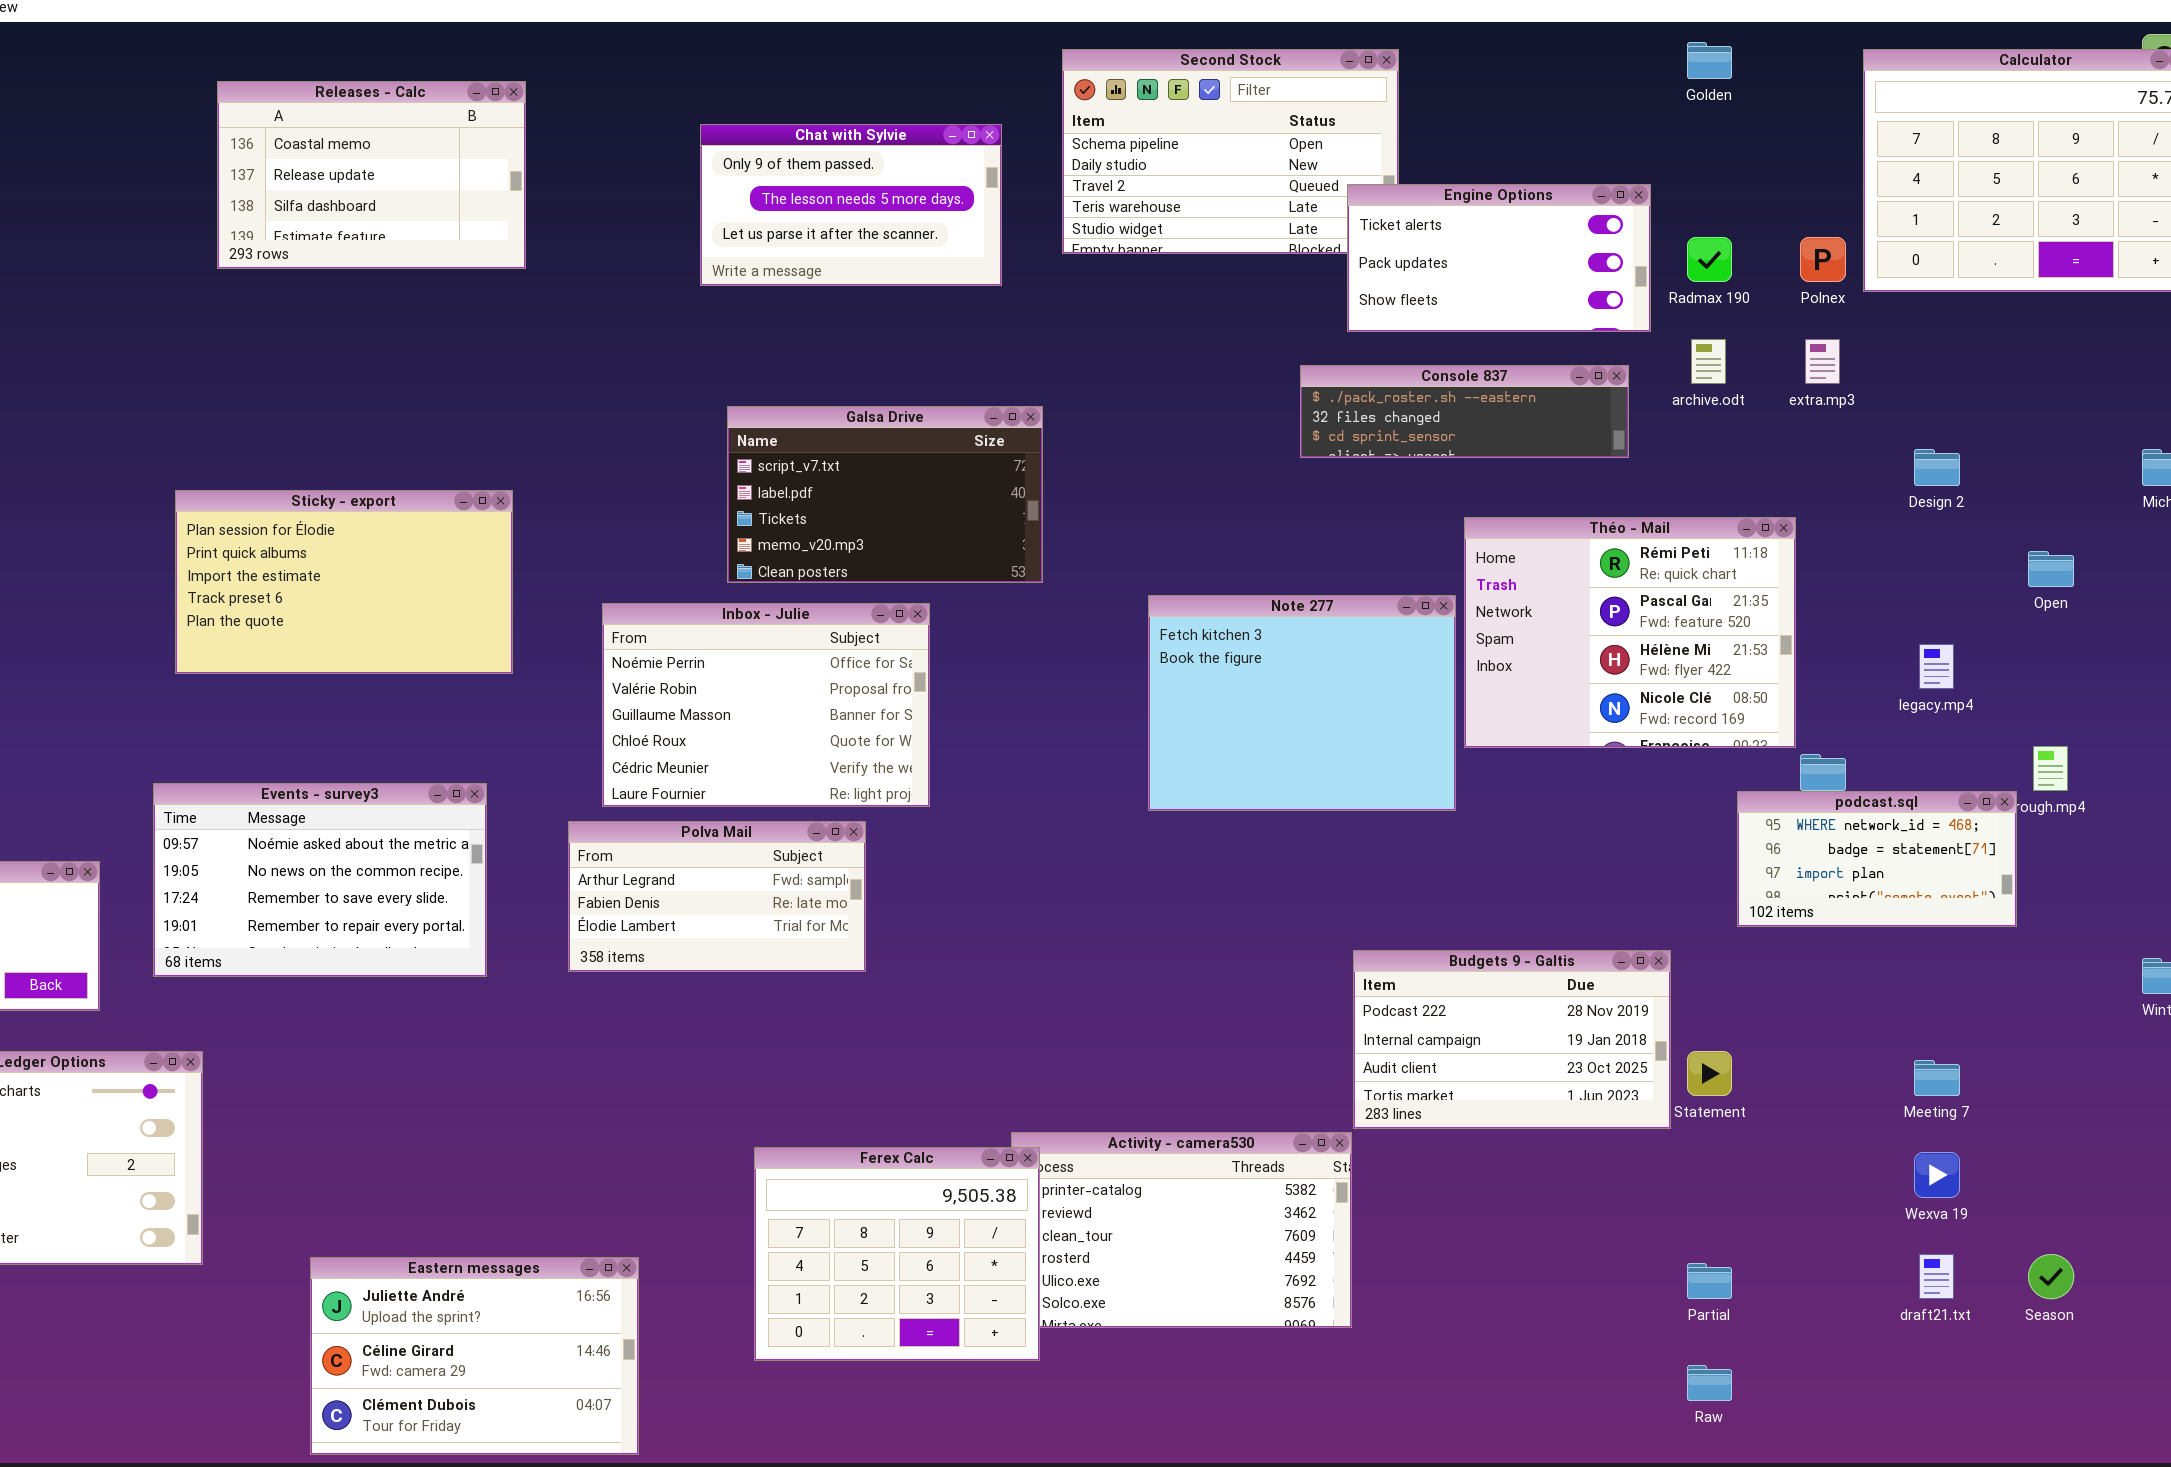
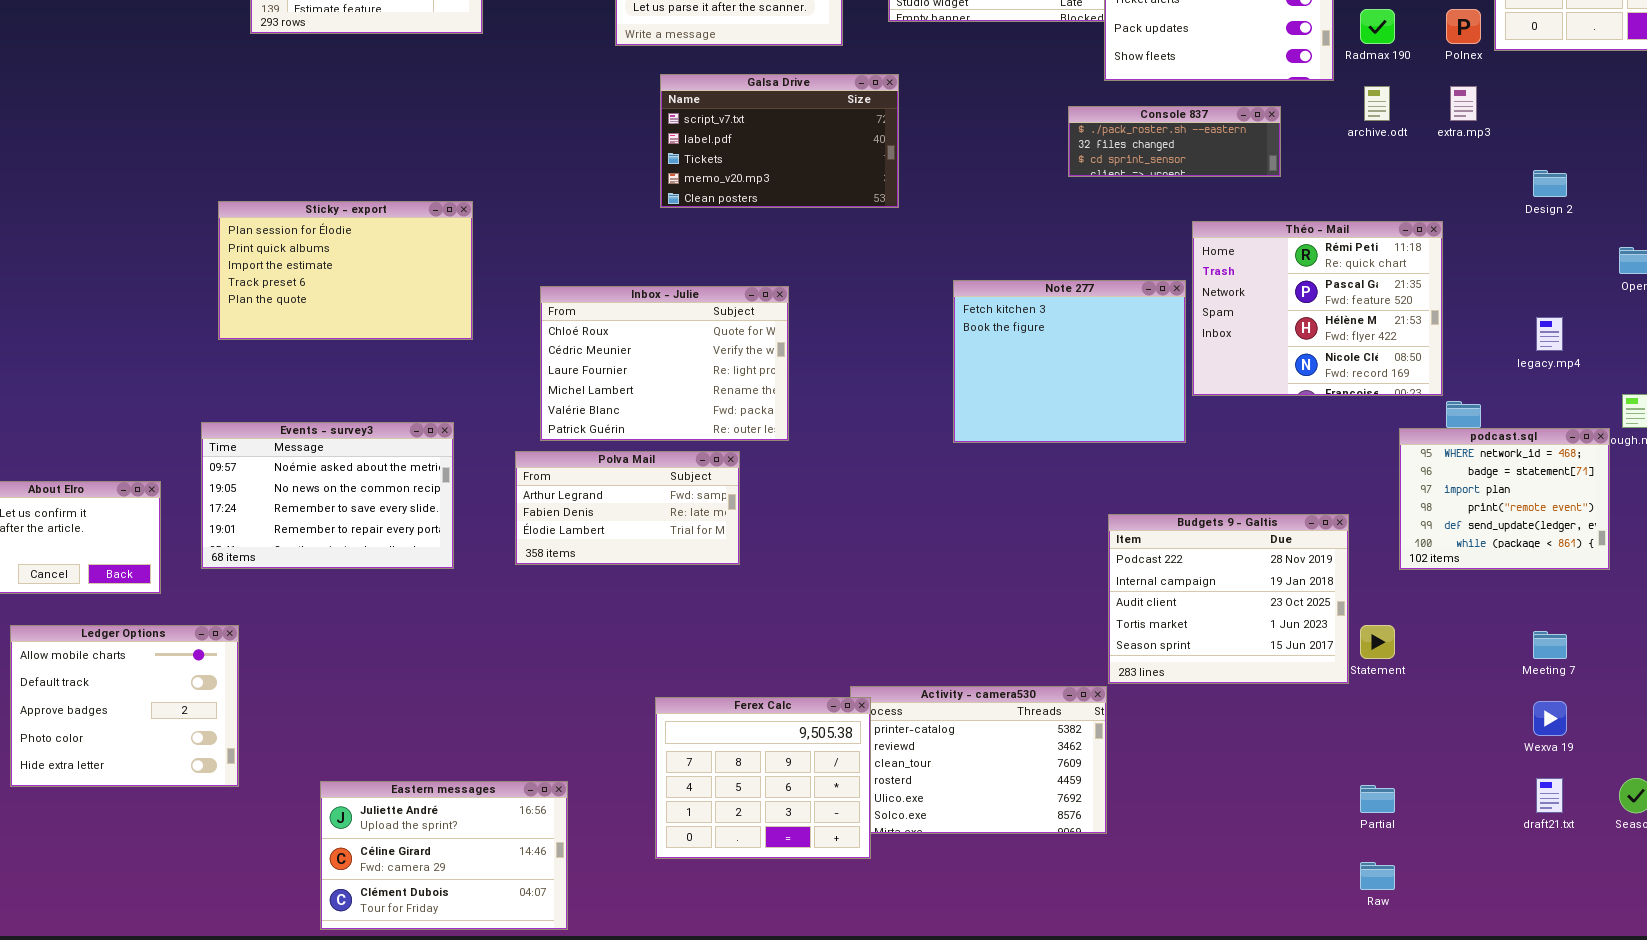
Console 837: [1300,365,1629,458] -> [1068,106,1281,177], resized
Galsa Drive: [727,406,1043,583] -> [660,74,899,208], moved
Inbox - Julie: [602,603,930,807] -> [540,286,789,441], scrolled down 3 rows
podcast.sql: [1737,791,2017,927] -> [1399,428,1610,570], resized
Budgets 9 - Galtis: [1353,950,1671,1129] -> [1108,514,1349,684], resized

